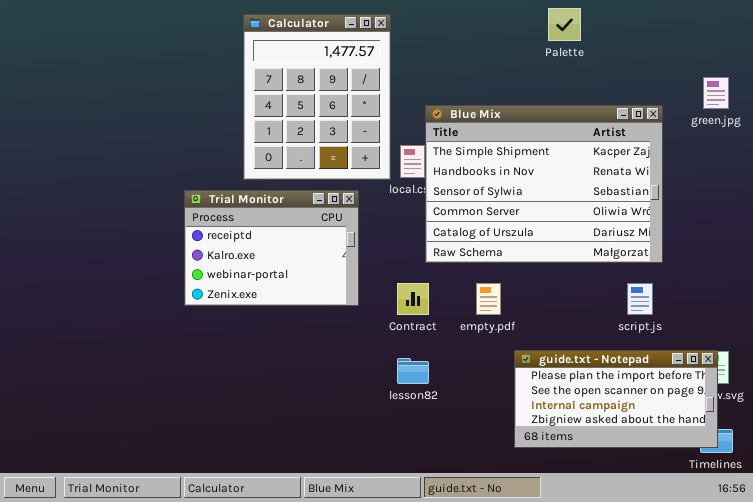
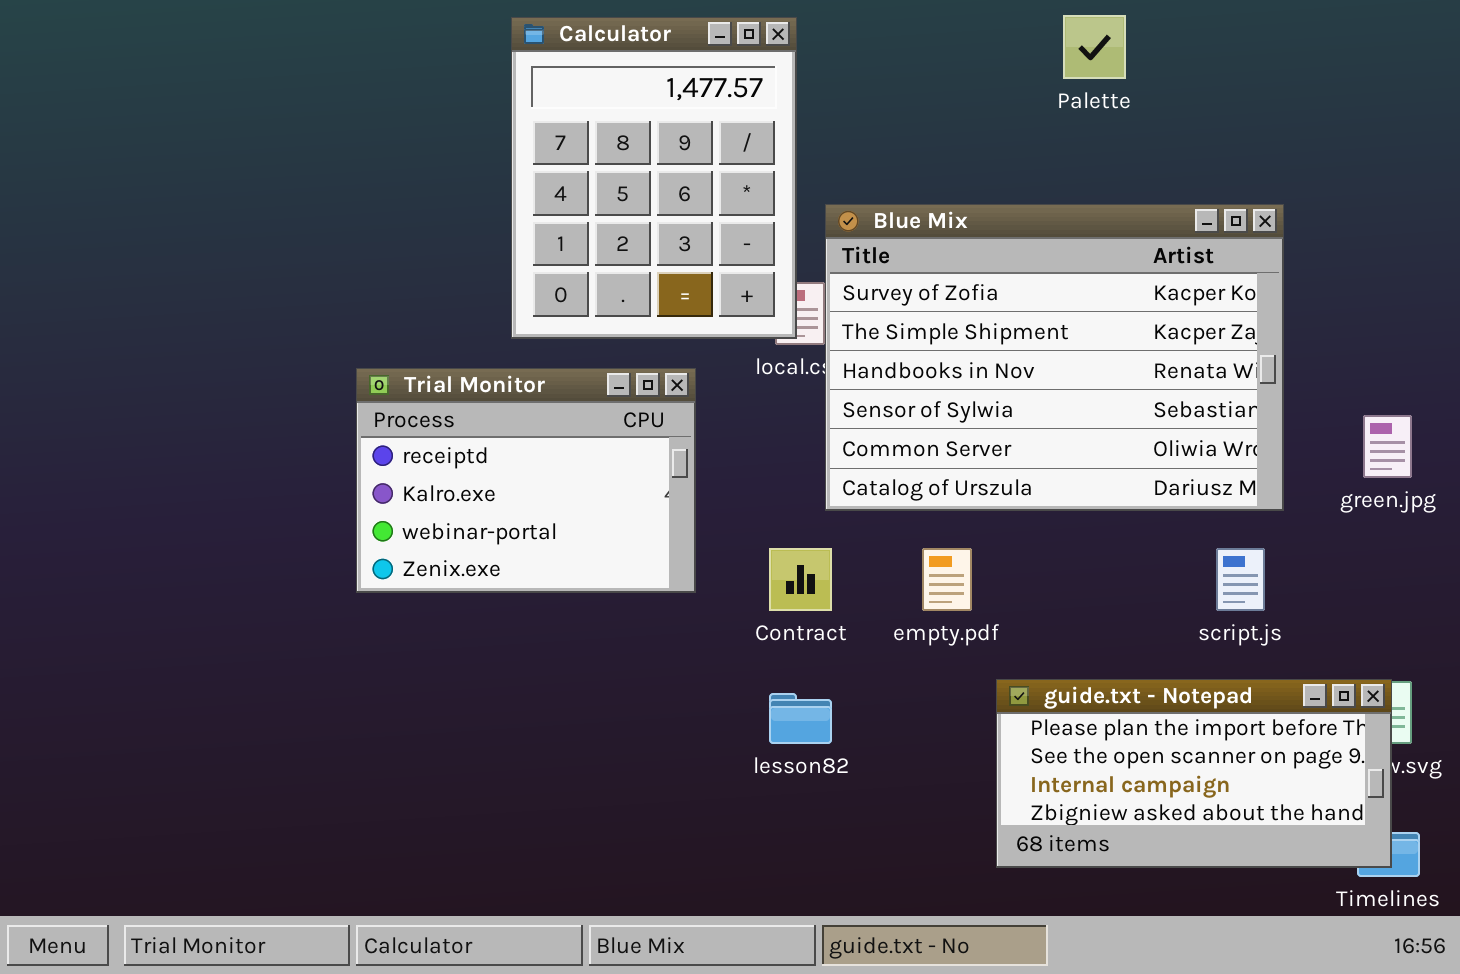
Calculator: [243,14,391,180] -> [511,17,797,339], moved
green.jpg: [703,77,729,109] -> [1363,415,1412,478], moved
Blue Mix: [425,105,663,263] -> [825,204,1284,511], scrolled up 1 row

